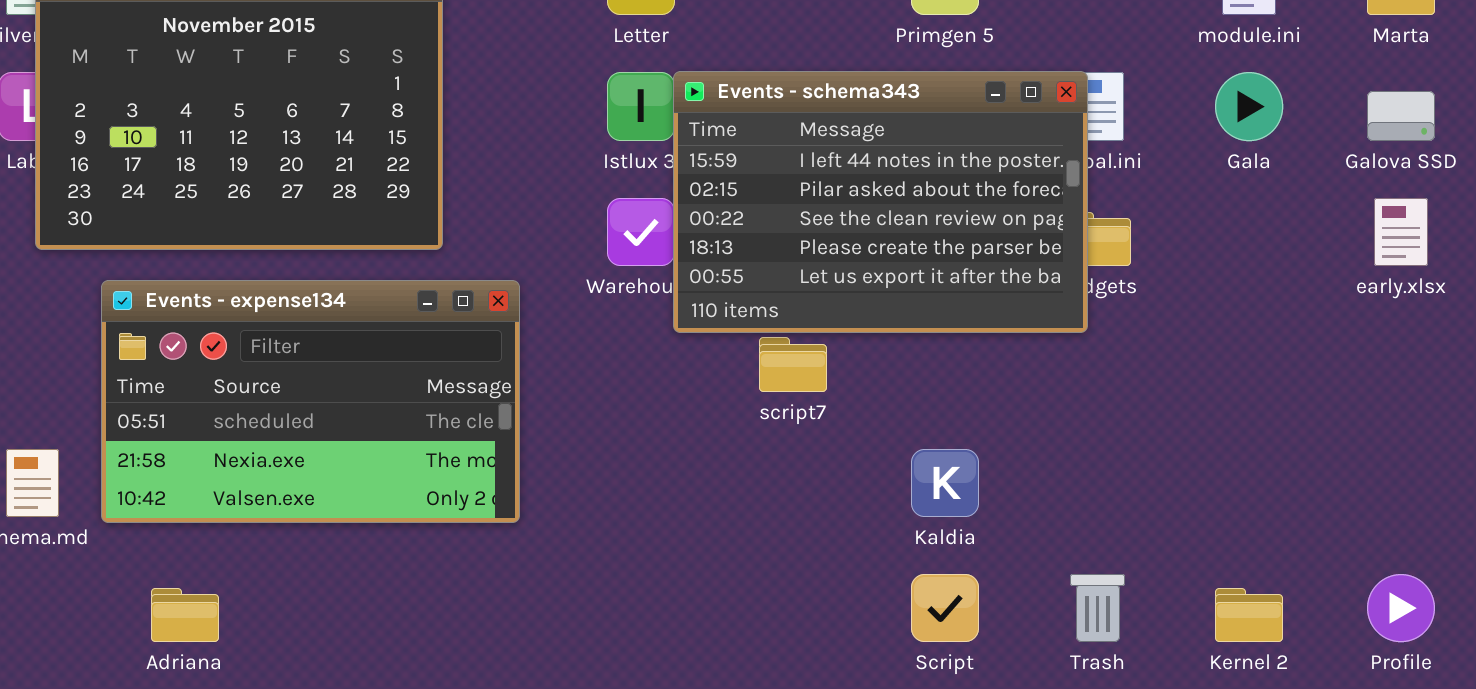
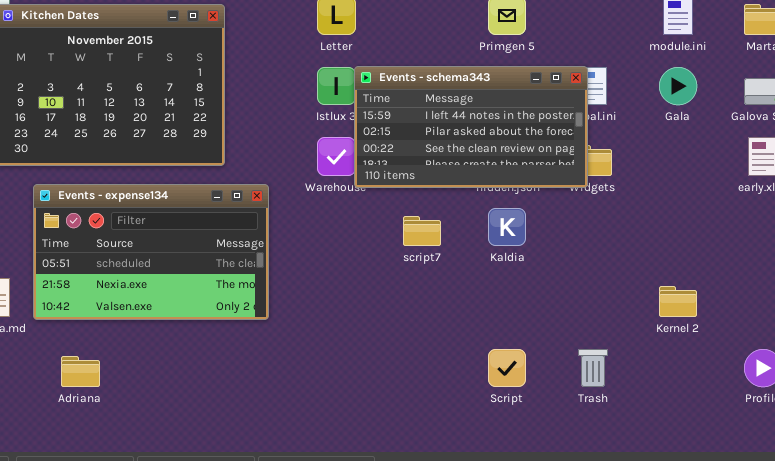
Events - schema343: [673,71,1088,333] -> [354,66,588,188], resized
Kaldia: [911,449,979,517] -> [488,208,526,246], moved
Kernel 2: [1215,588,1283,642] -> [659,286,697,317], moved

